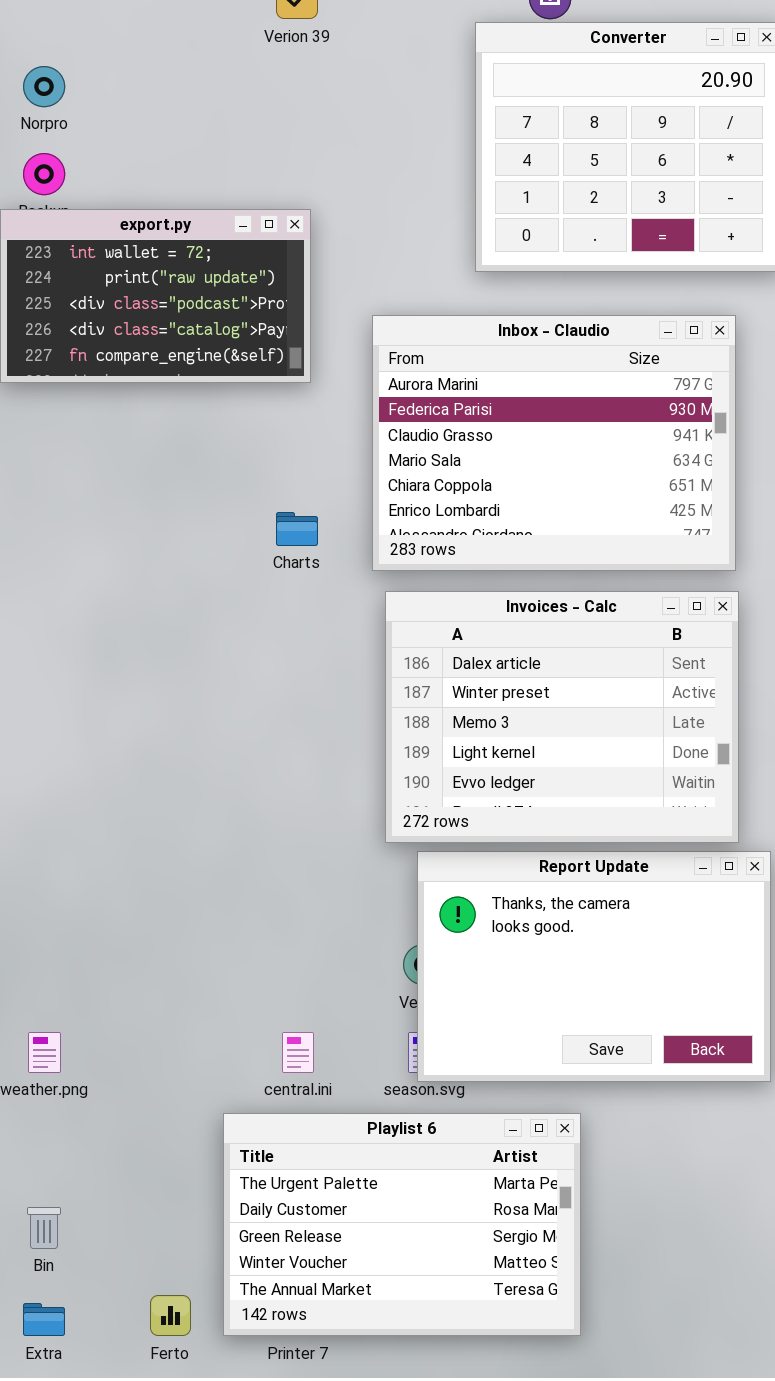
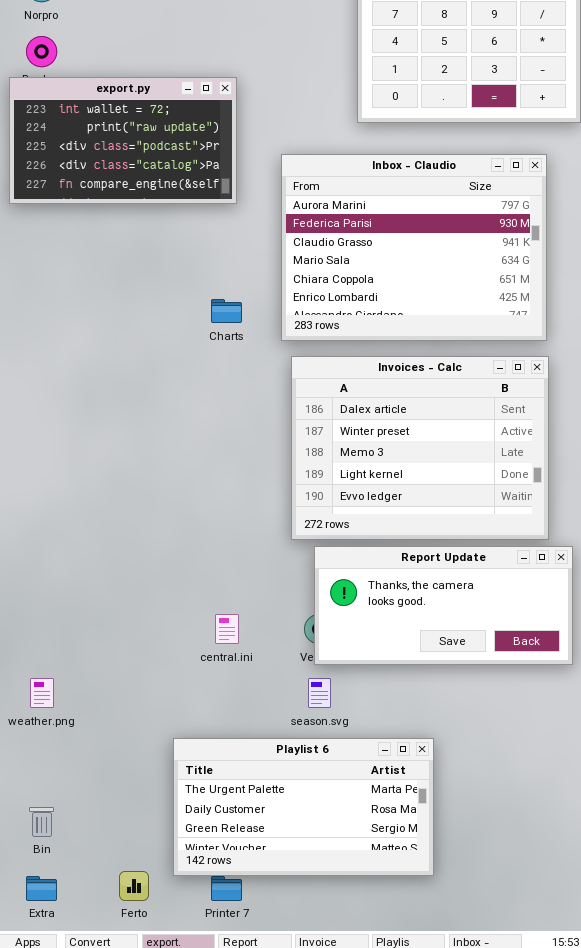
Report Update: [417,851,771,1082] -> [314,546,573,665], resized
central.ini: [282,1032,314,1073] -> [215,614,239,644], moved
Playlist 6: [223,1113,581,1336] -> [173,738,434,876], resized

